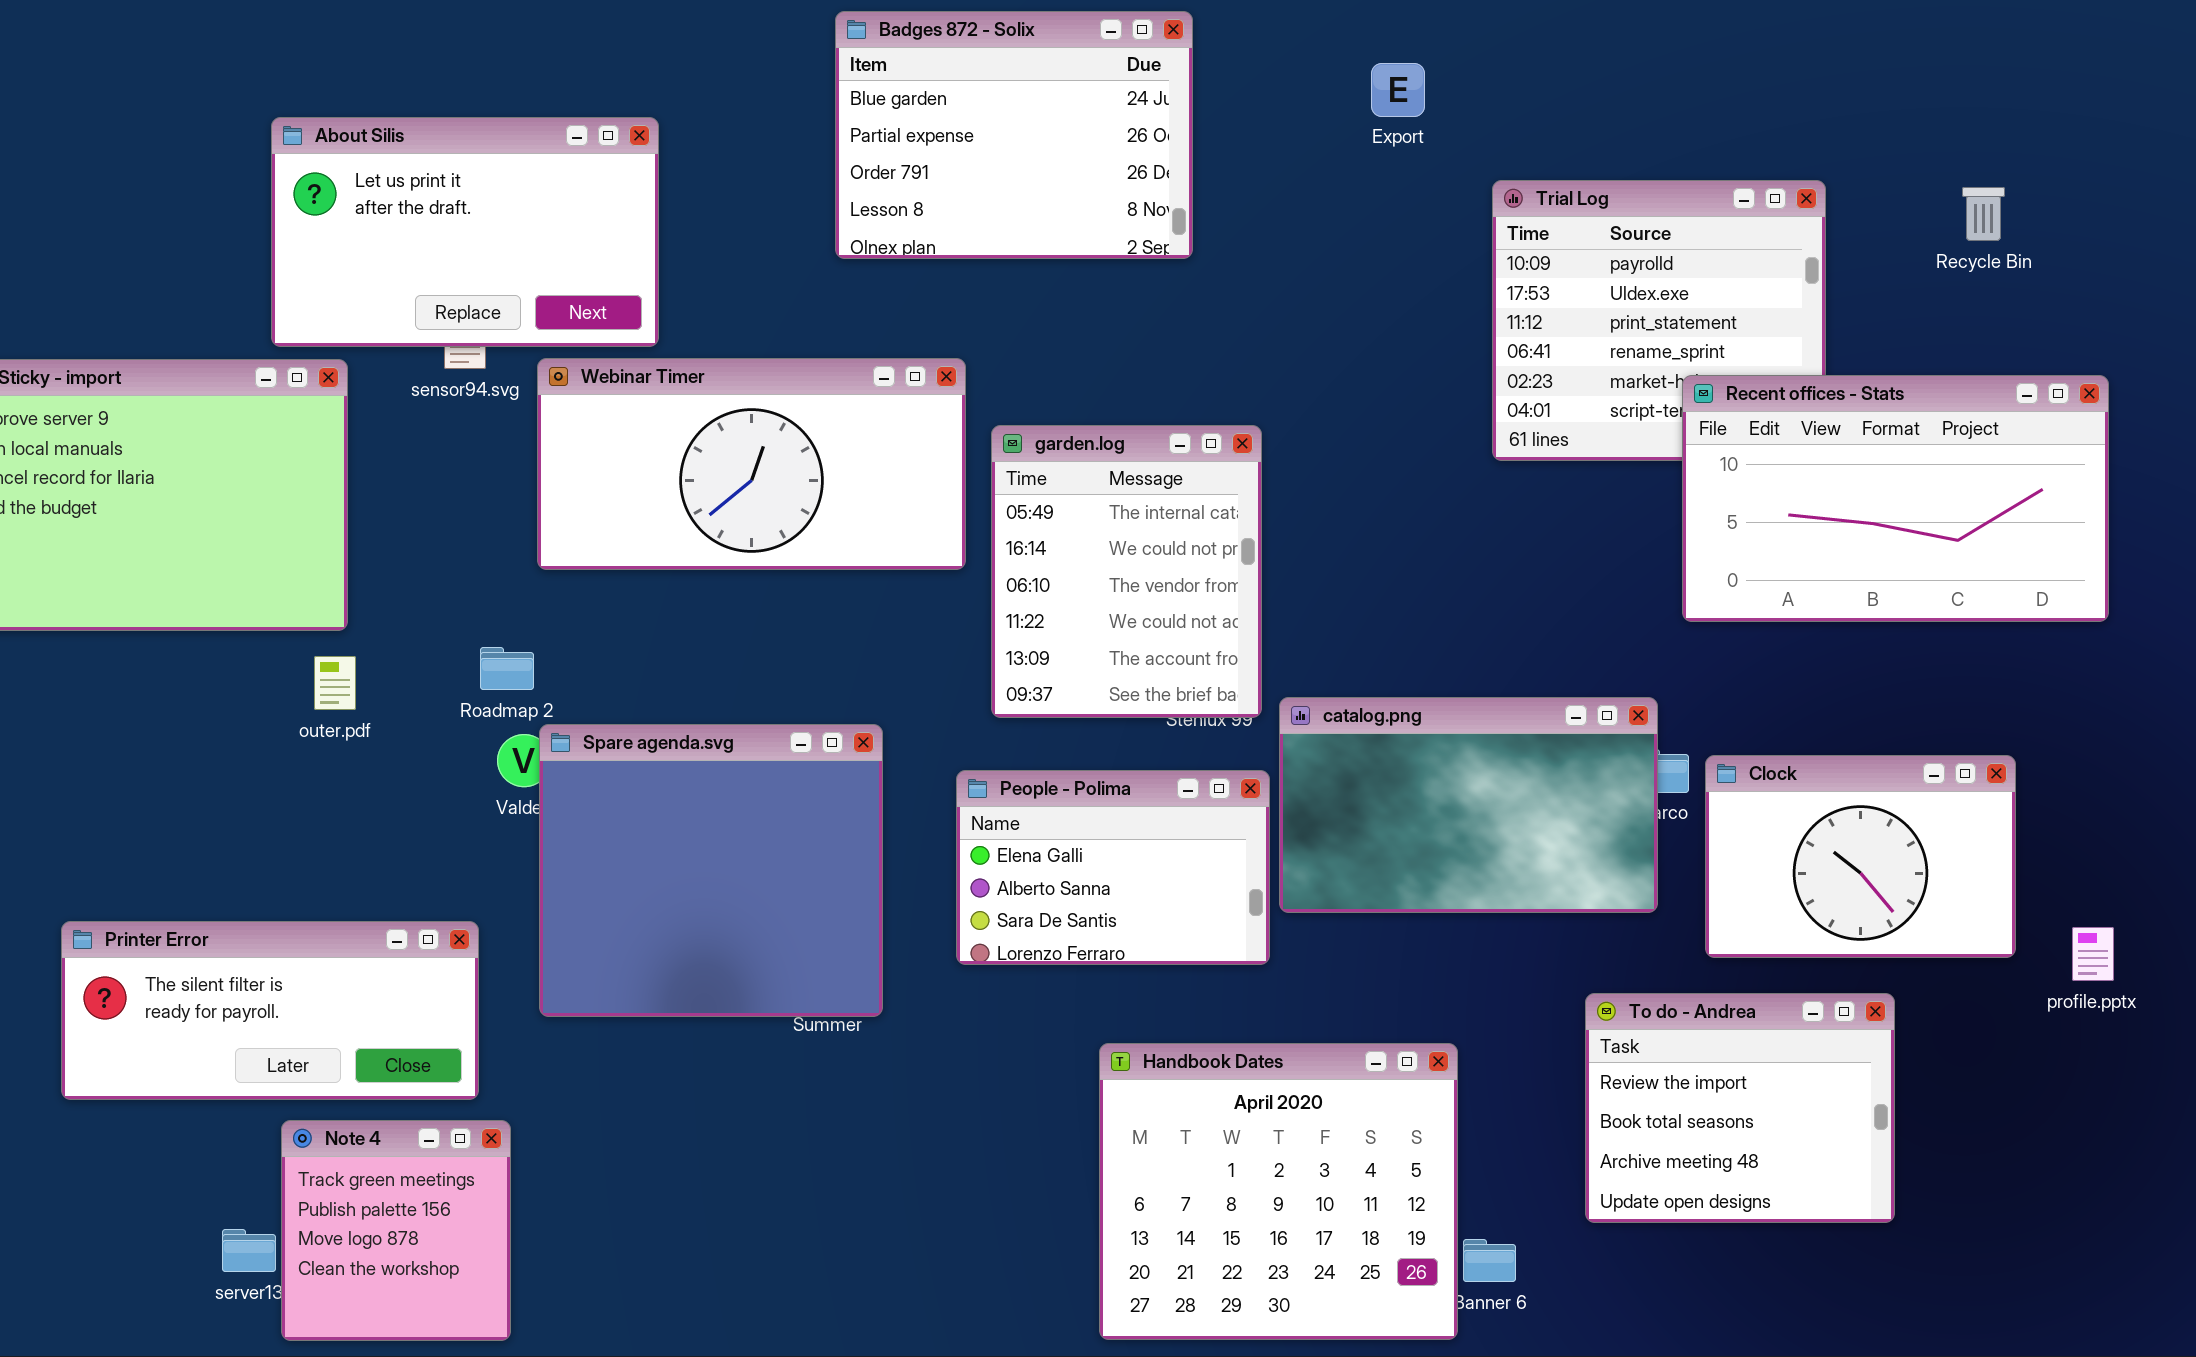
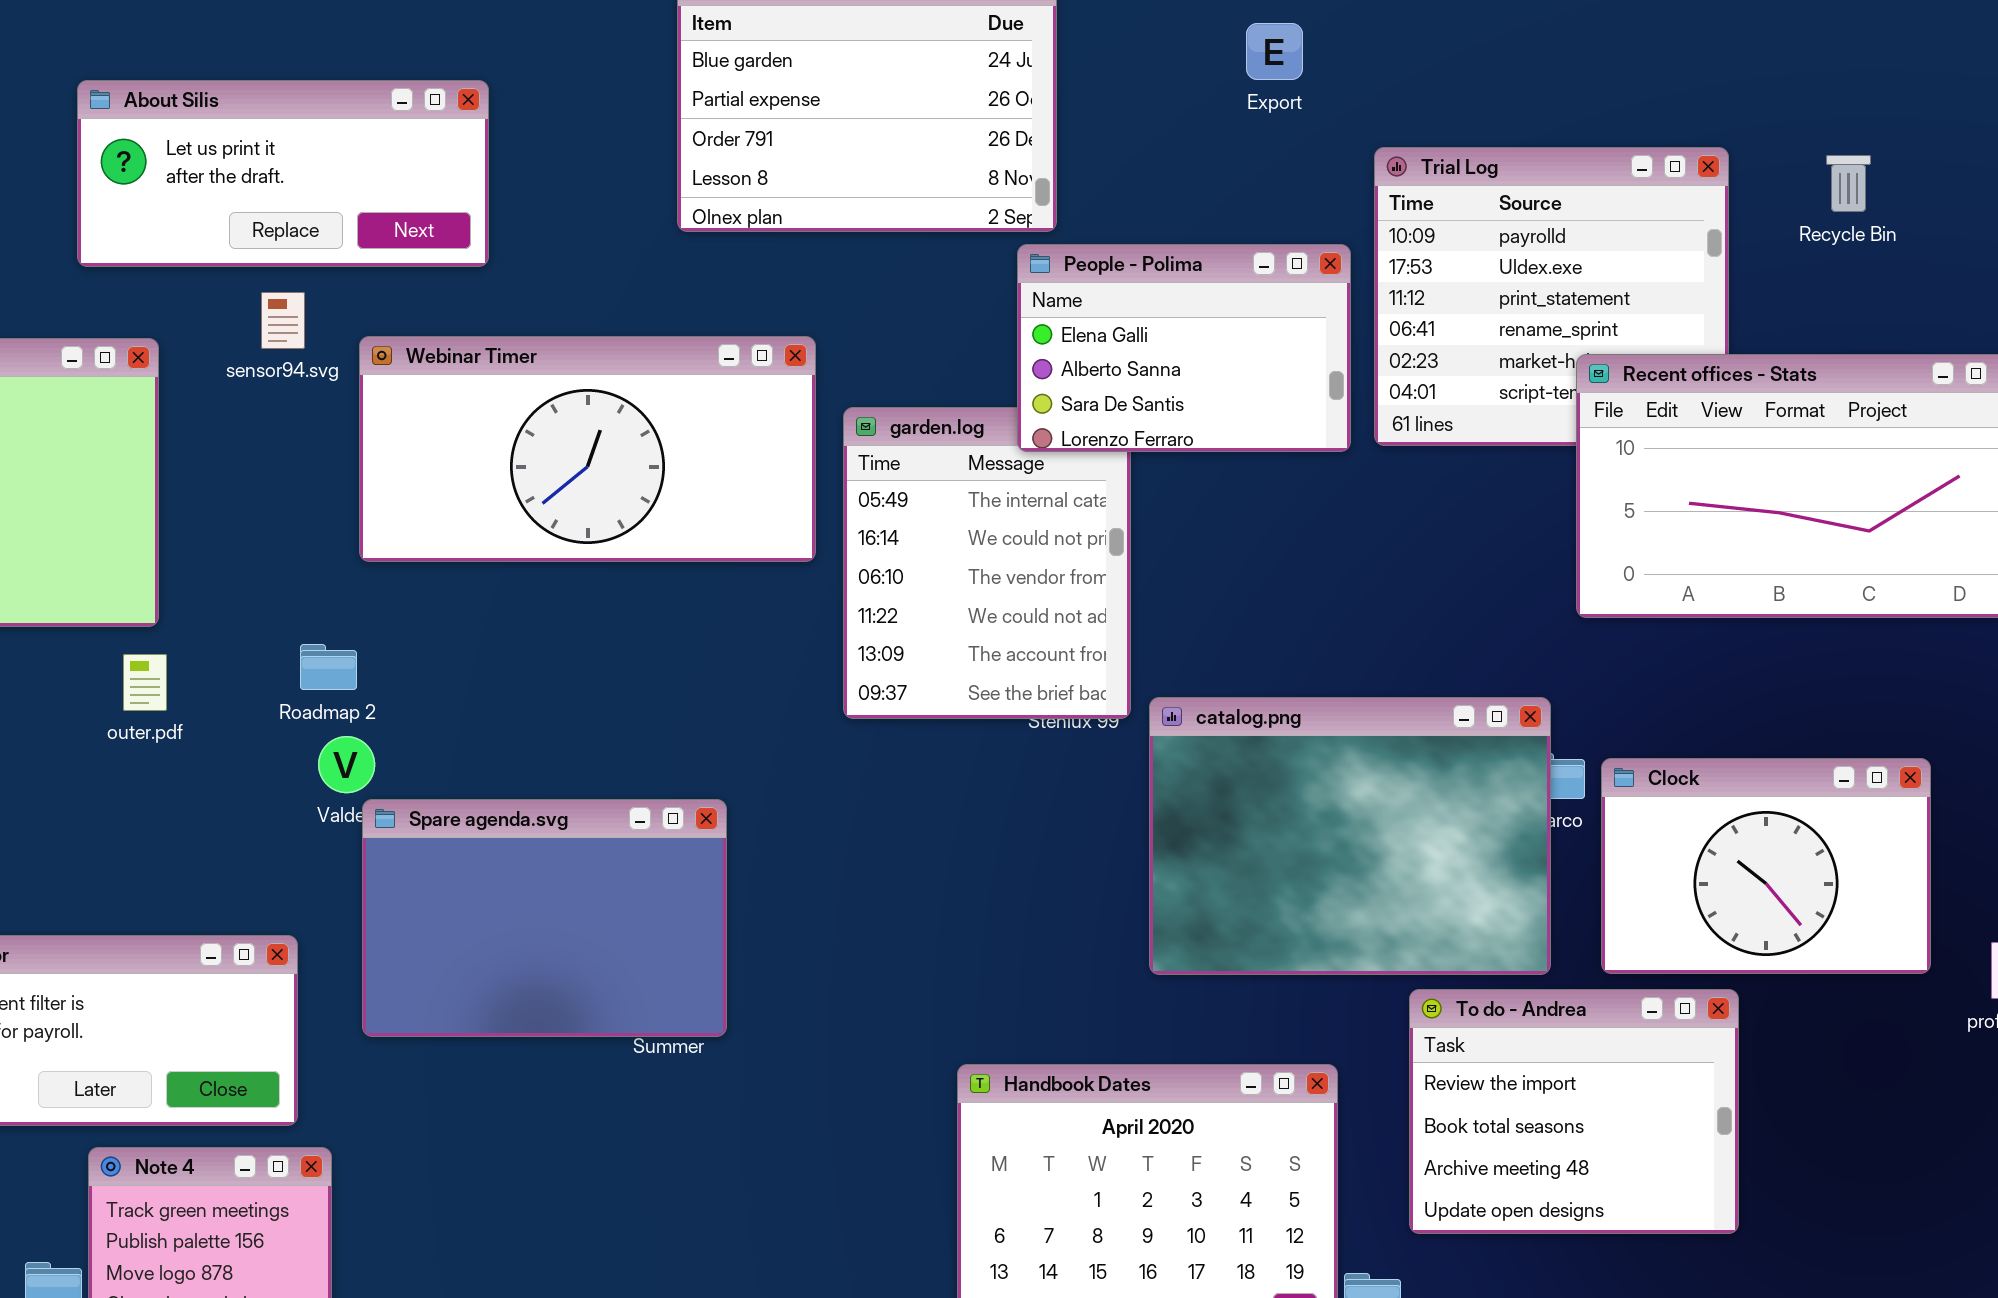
About Silis: [271,117,659,347] -> [77,80,489,267], resized
Recycle Bin: [1962,187,2005,241] -> [1826,155,1871,212], moved
catalog.png: [1279,697,1658,913] -> [1149,697,1551,975], resized
Spare agenda.svg: [539,724,883,1017] -> [362,799,727,1037], resized
People - Polima: [956,770,1270,965] -> [1017,244,1351,452], moved
To do - Andrea: [1585,993,1895,1223] -> [1409,989,1739,1234], moved

